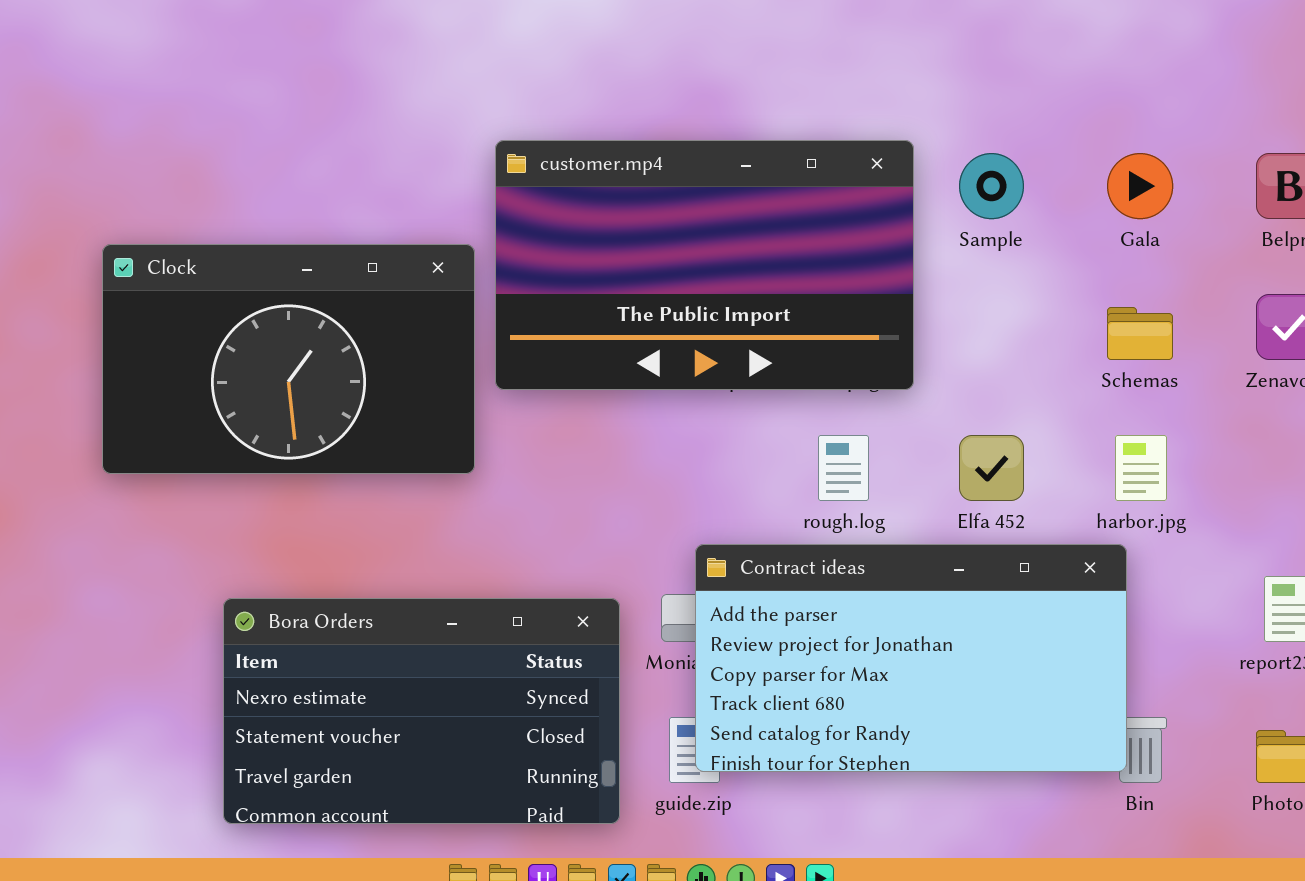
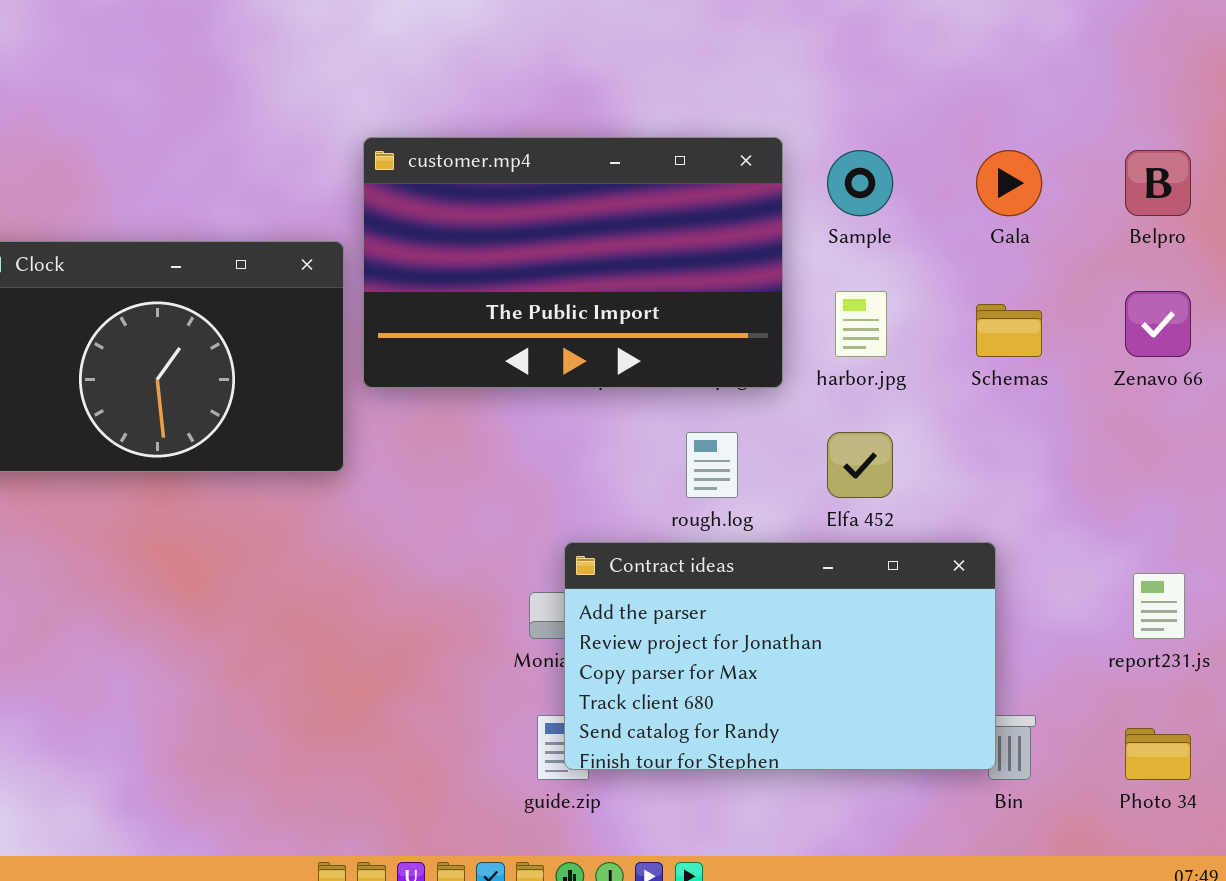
harbor.jpg: [1115,435,1167,501] -> [835,291,887,357], moved
Bora Orders: [223,598,620,824] -> none, closed

